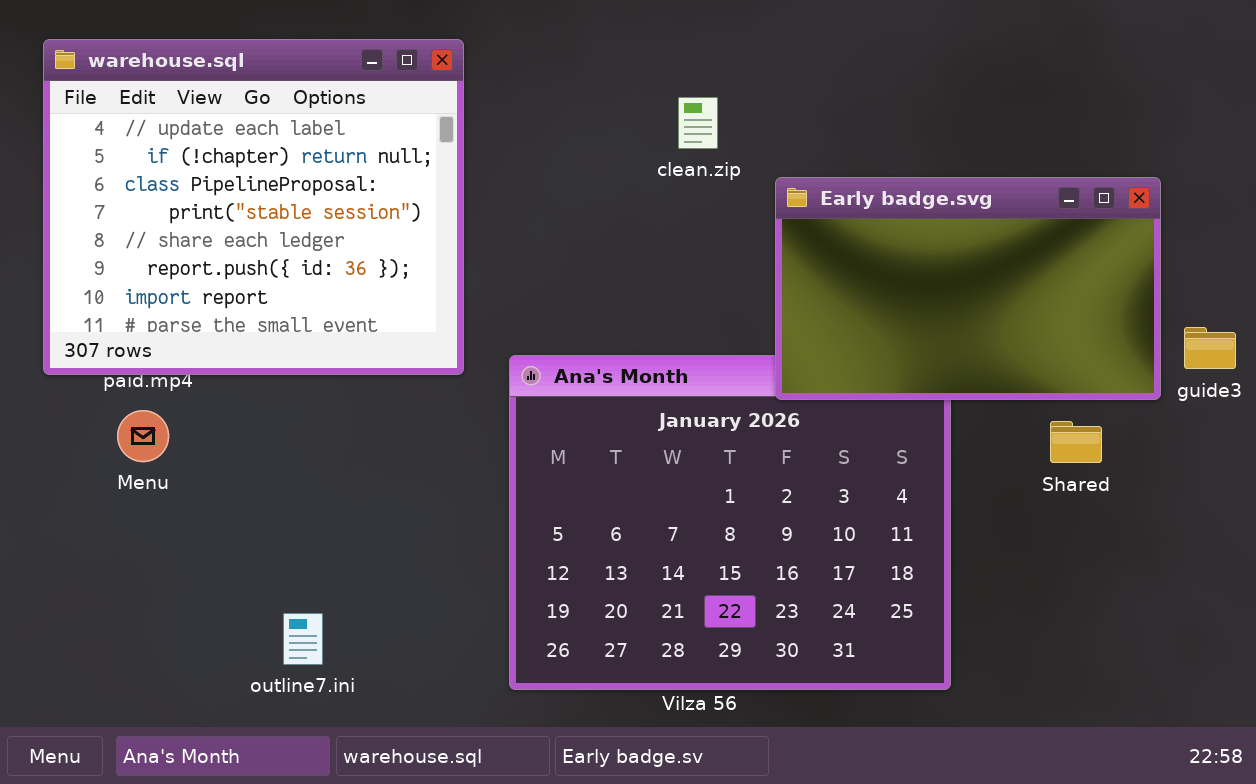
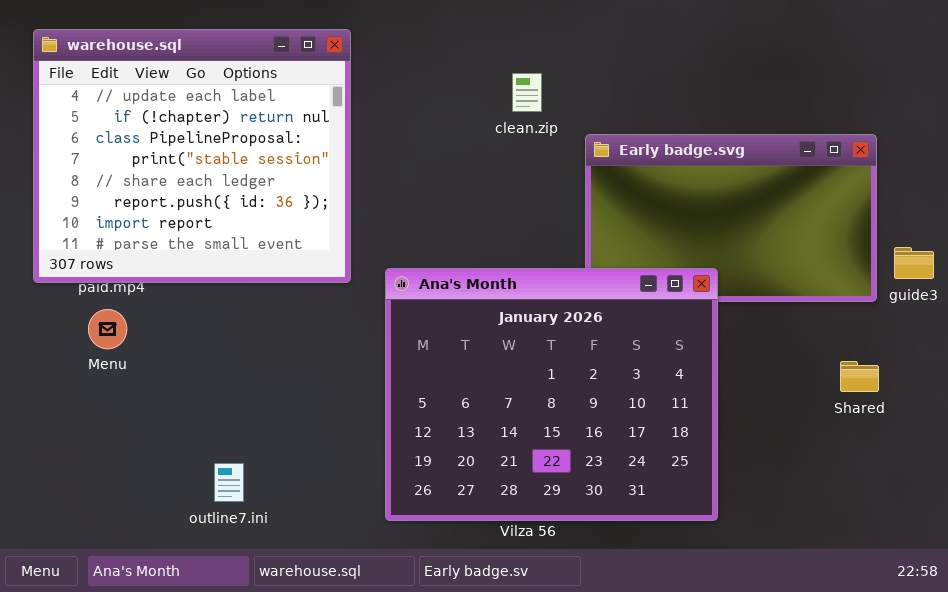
Ana's Month: [509,355,951,690] -> [385,268,718,521], raised
Shared: [1050,421,1102,463] -> [840,361,879,392], moved

